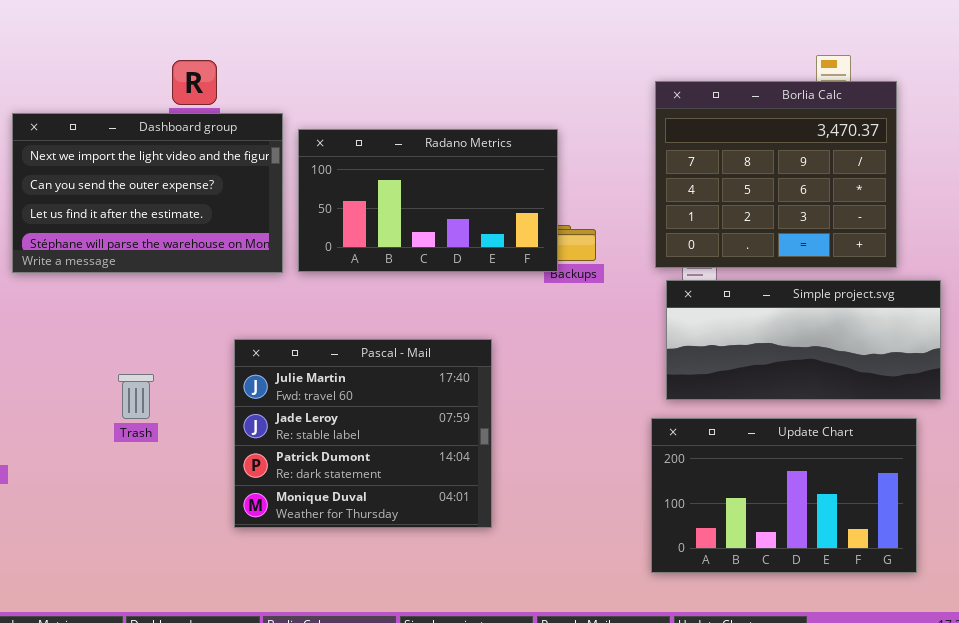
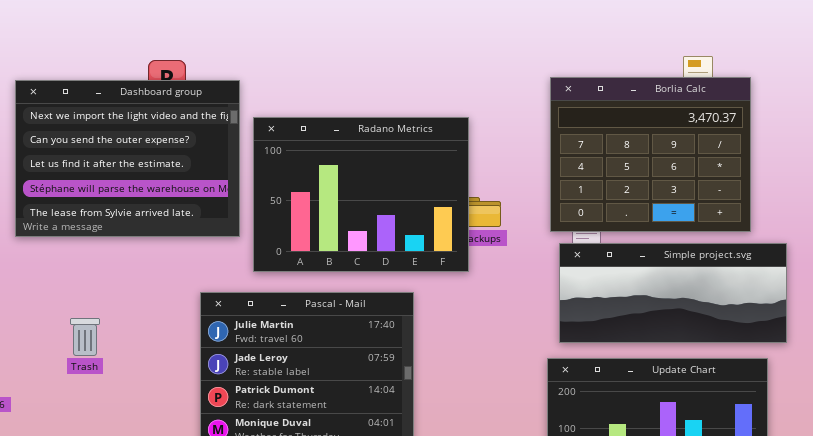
Dashboard group: [12,113,283,273] -> [15,80,240,237], resized
Radano Metrics: [298,129,558,272] -> [253,117,469,272], resized
Trash: [118,374,154,419] -> [70,318,100,356], moved

